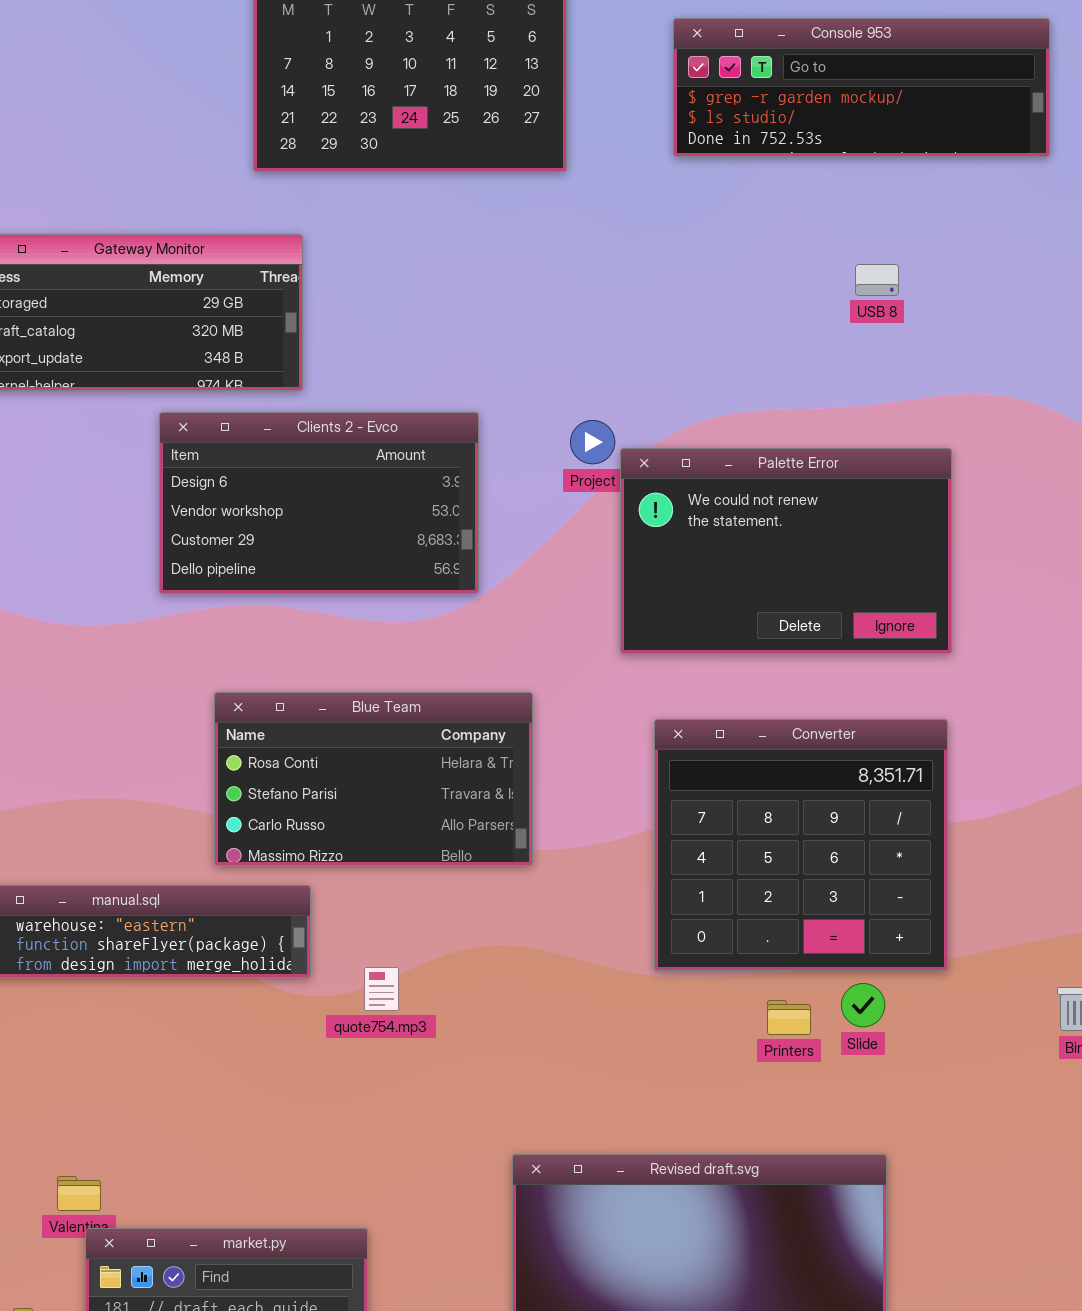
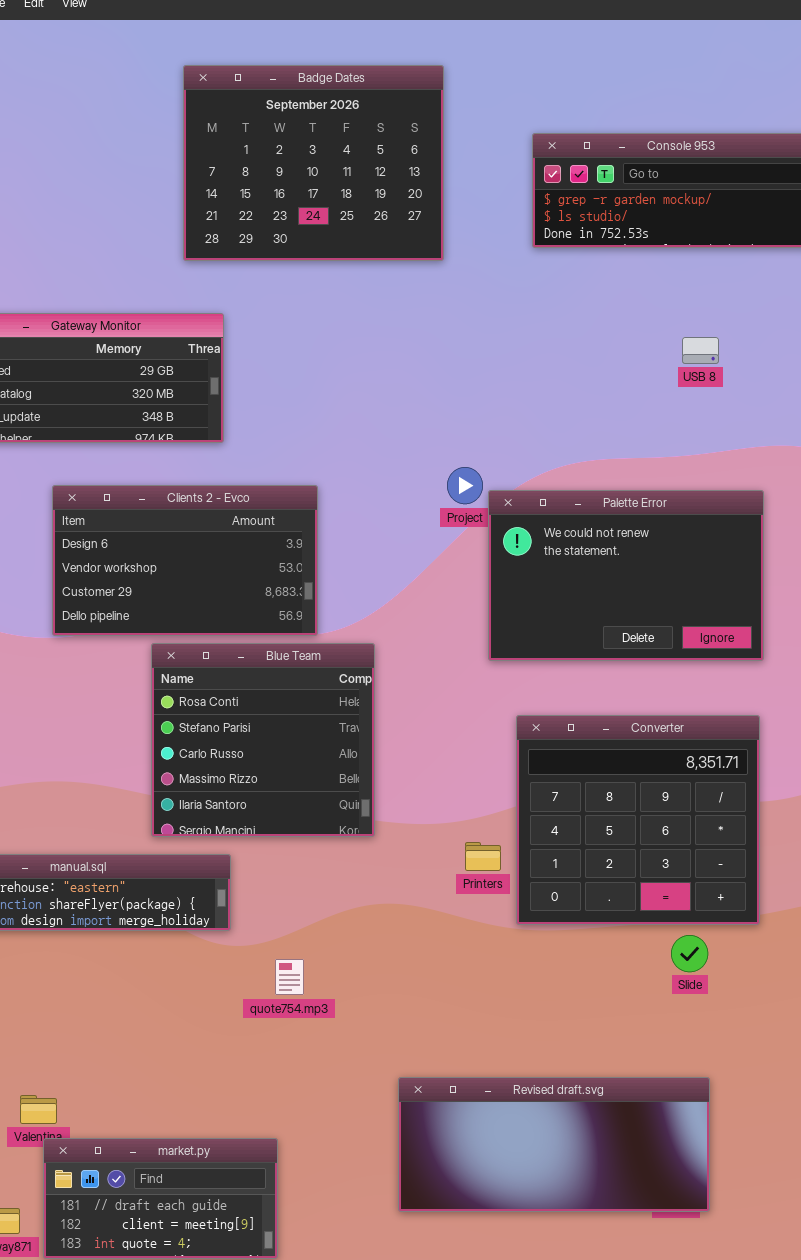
Clients 2 - Evco: [159,412,479,594] -> [52,485,318,636], moved
Blue Team: [214,692,533,866] -> [151,643,375,837], resized
quote754.mp3: [364,967,399,1011] -> [275,959,304,995], moved
Printers: [767,1000,811,1035] -> [465,842,501,871], moved

